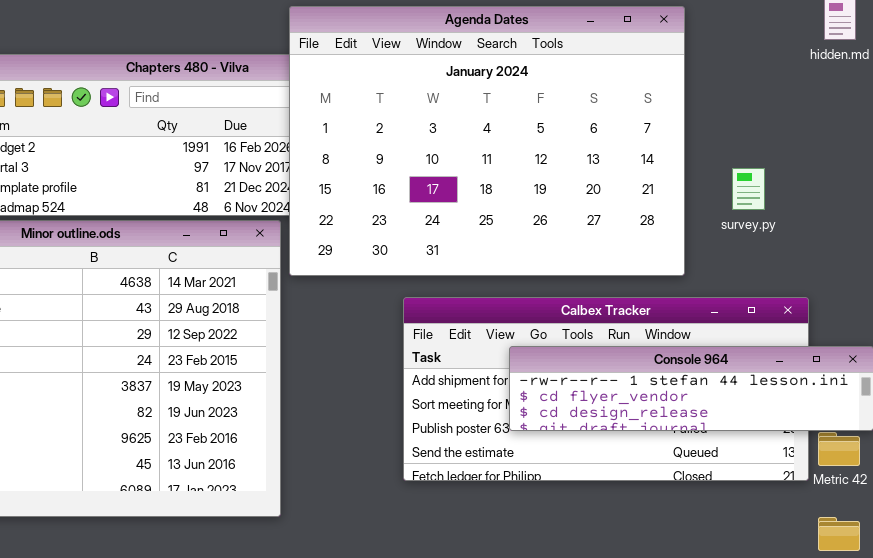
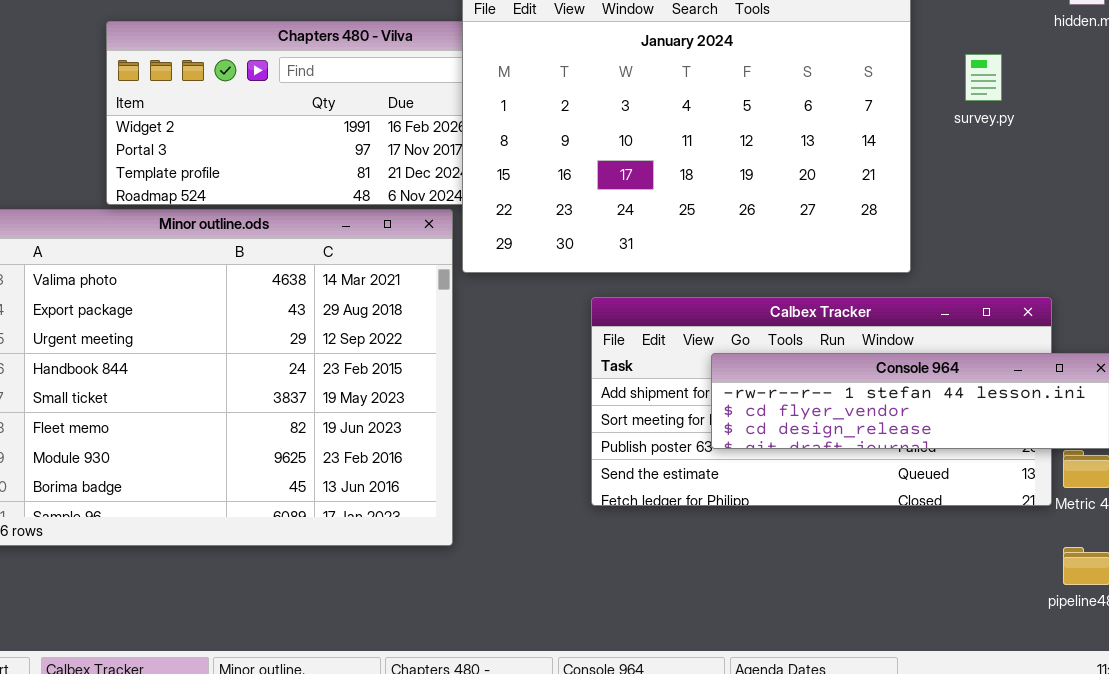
survey.py: [732,168,765,210] -> [965,54,1002,101], moved

